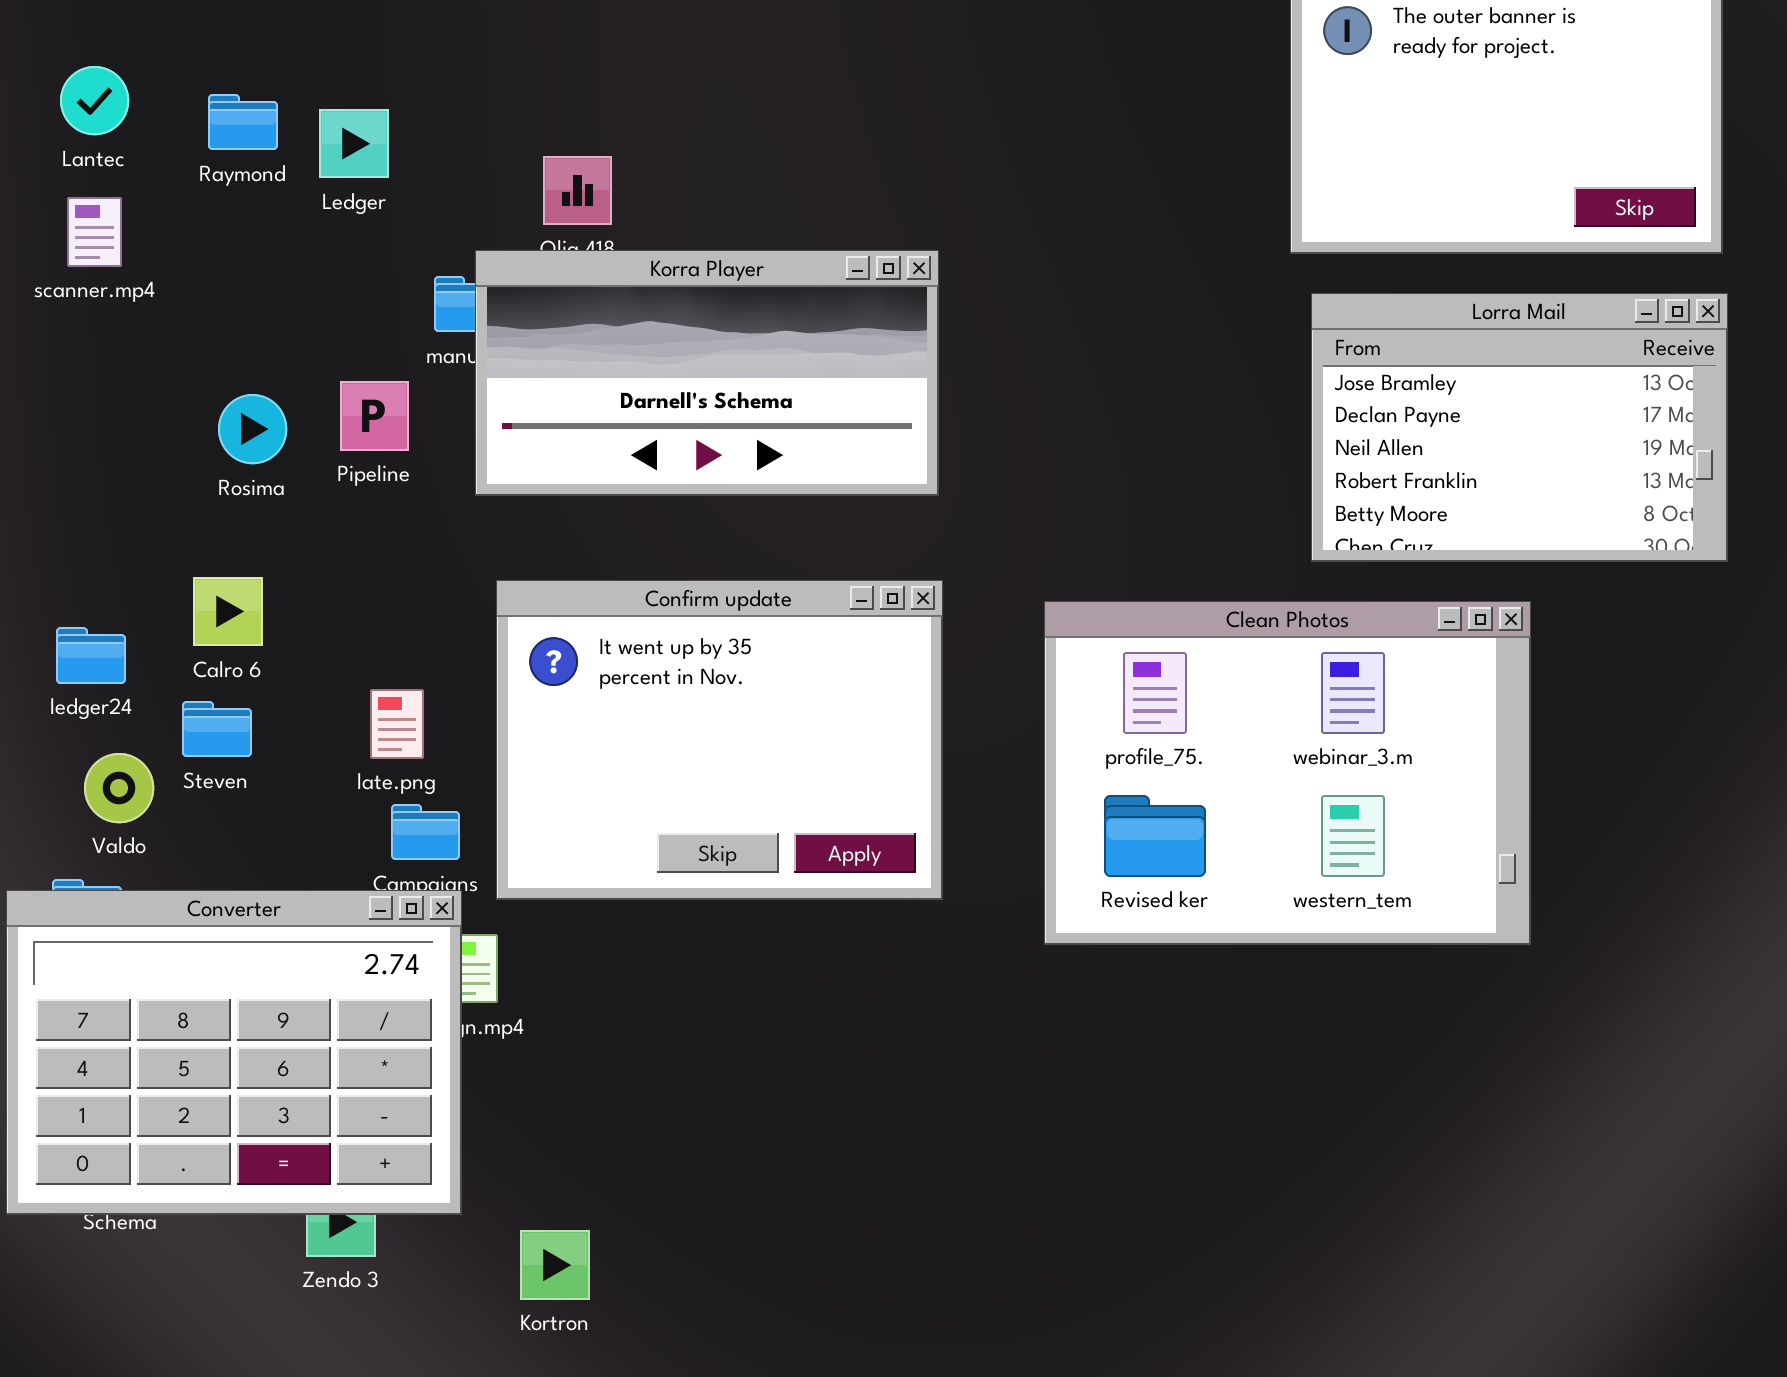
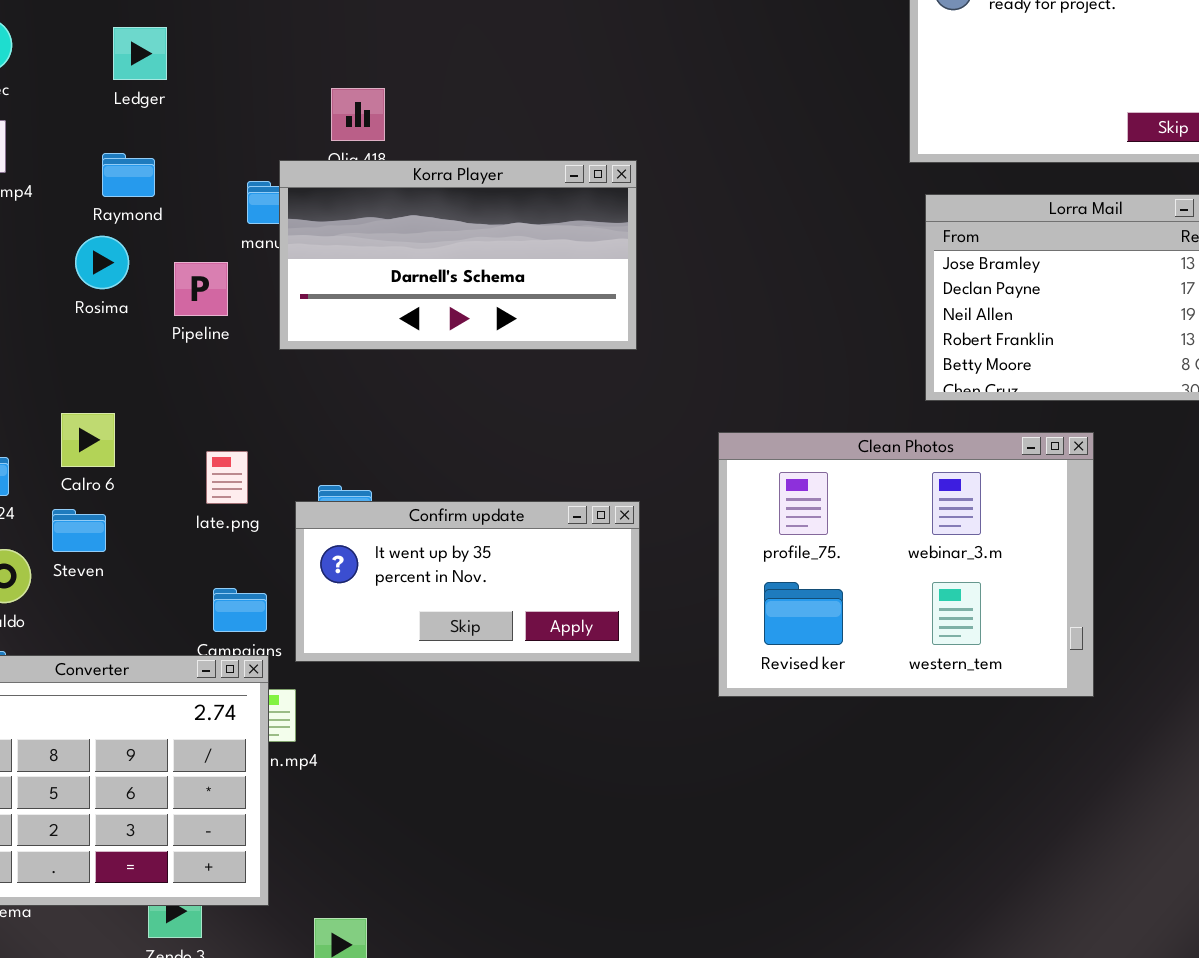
Raymond: [208,94,278,150] -> [102,153,155,197], moved
Ledger: [319,109,389,178] -> [113,27,167,80], moved
Rosima: [218,394,287,464] -> [75,236,129,289], moved
Confirm update: [496,580,943,900] -> [295,501,640,662], resized
late.png: [370,689,424,759] -> [206,451,248,504], moved

